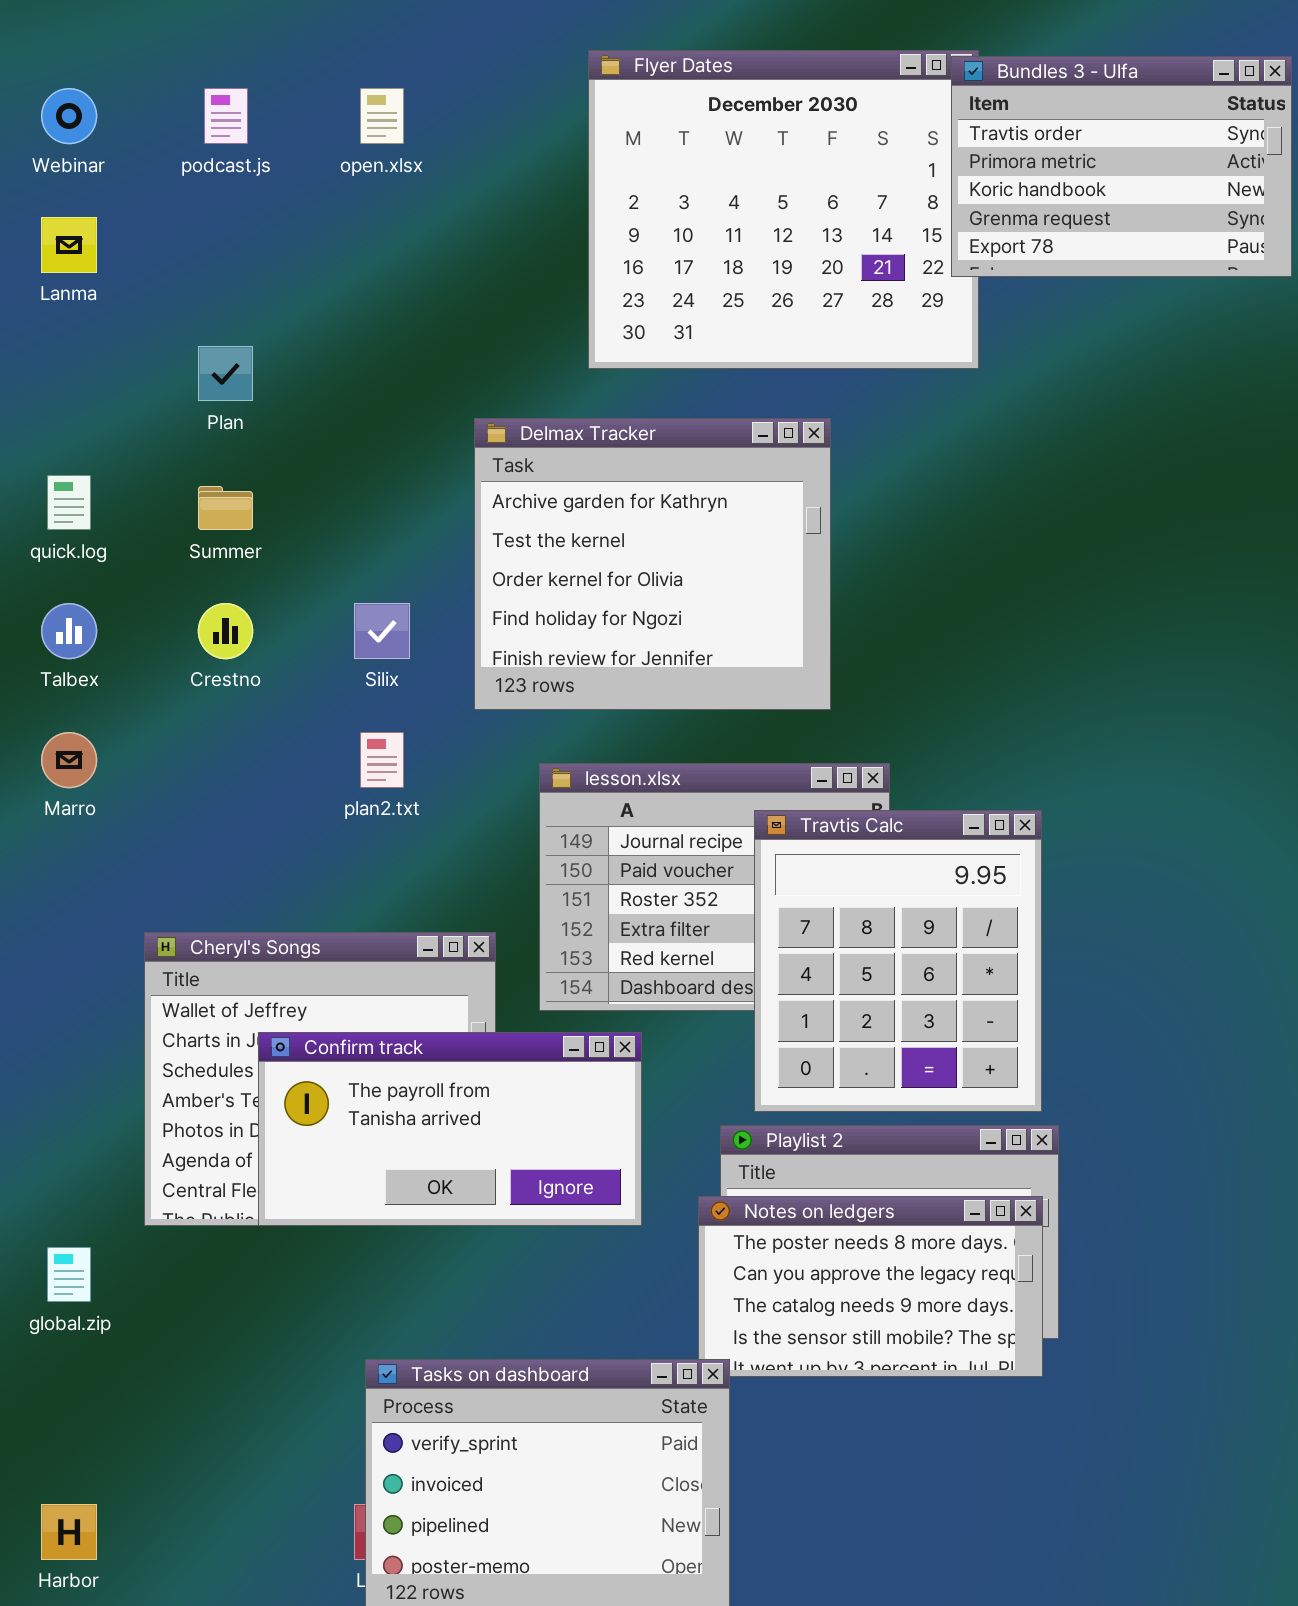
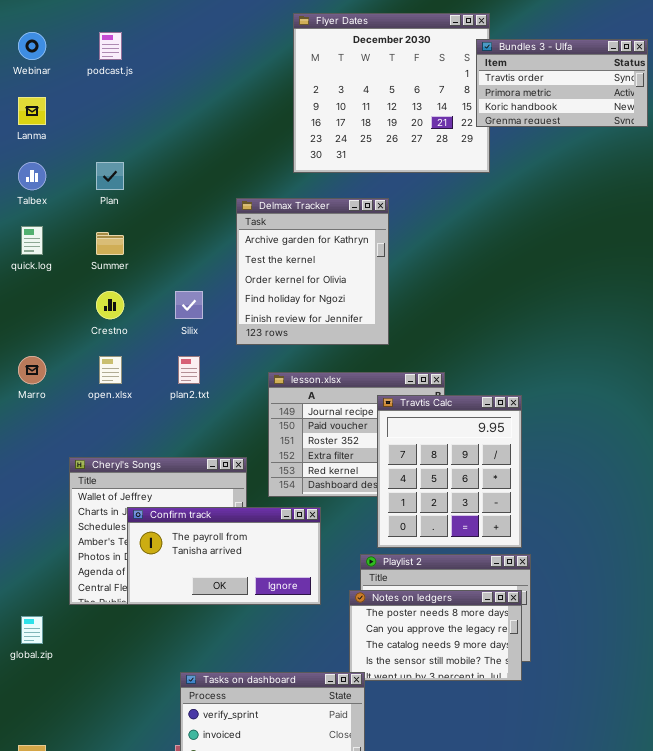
Bundles 3 - Ulfa: [951,56,1292,277] -> [476,39,648,127], resized
open.xlsx: [360,88,404,144] -> [99,356,122,384], moved
Delmax Tracker: [474,418,831,710] -> [236,198,389,345], resized
Talbex: [41,603,97,659] -> [18,162,46,190], moved

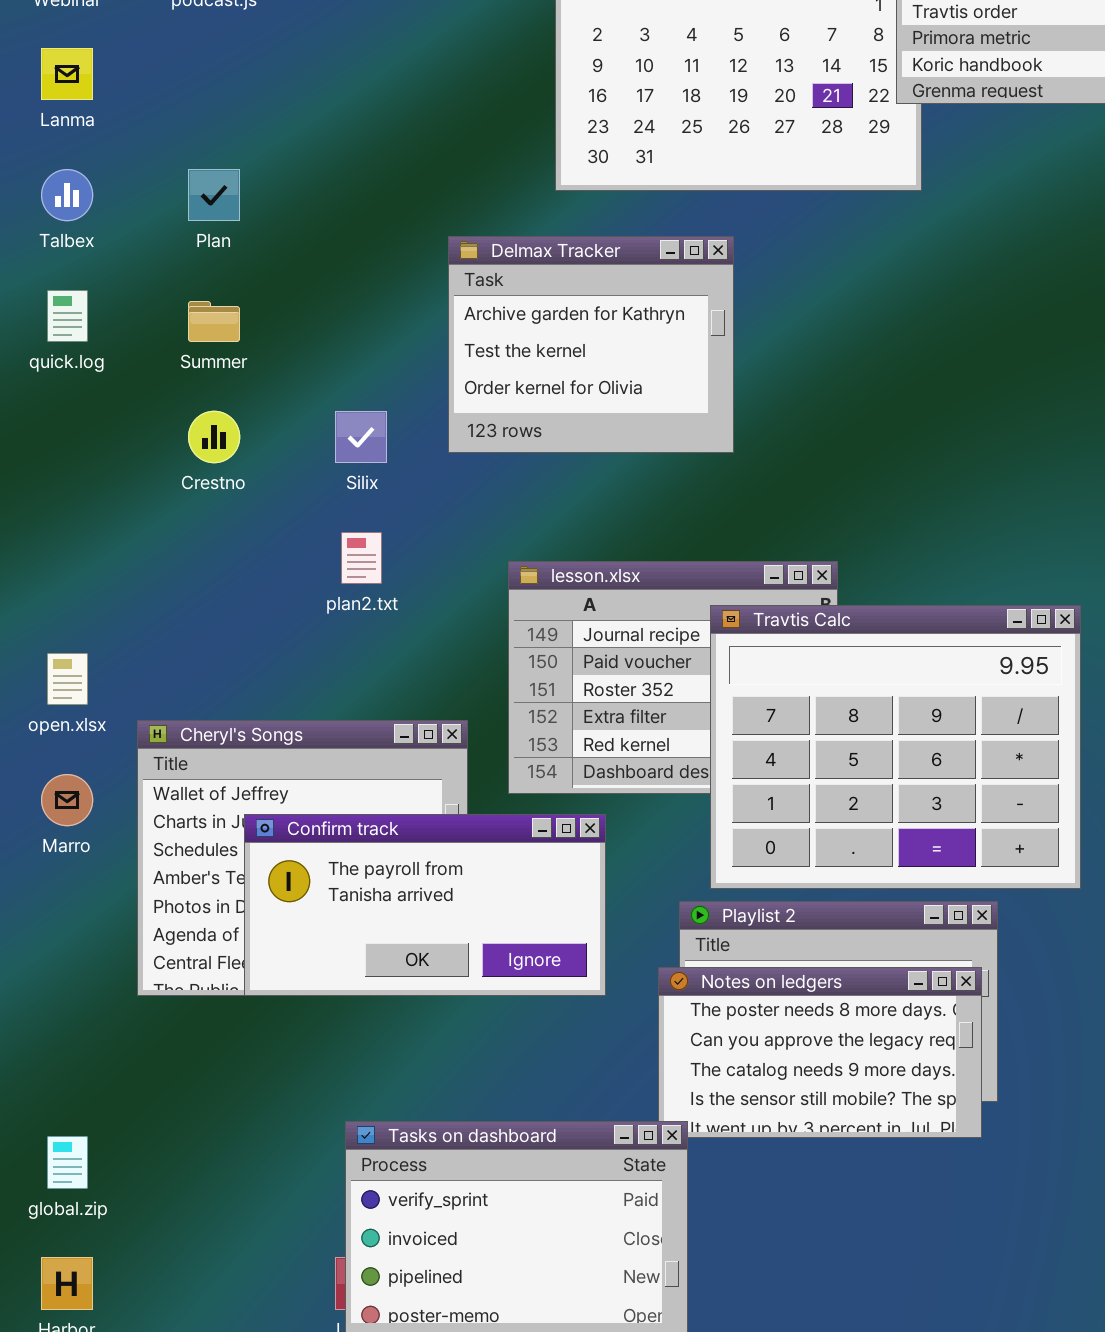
Delmax Tracker: [236,198,389,345] -> [448,236,734,453], resized
Marro: [18,356,46,384] -> [41,774,93,826], moved
open.xlsx: [99,356,122,384] -> [47,653,88,705], moved
Travtis Calc: [377,395,522,548] -> [710,605,1081,889], resized
global.zip: [21,616,43,644] -> [47,1136,88,1189], moved

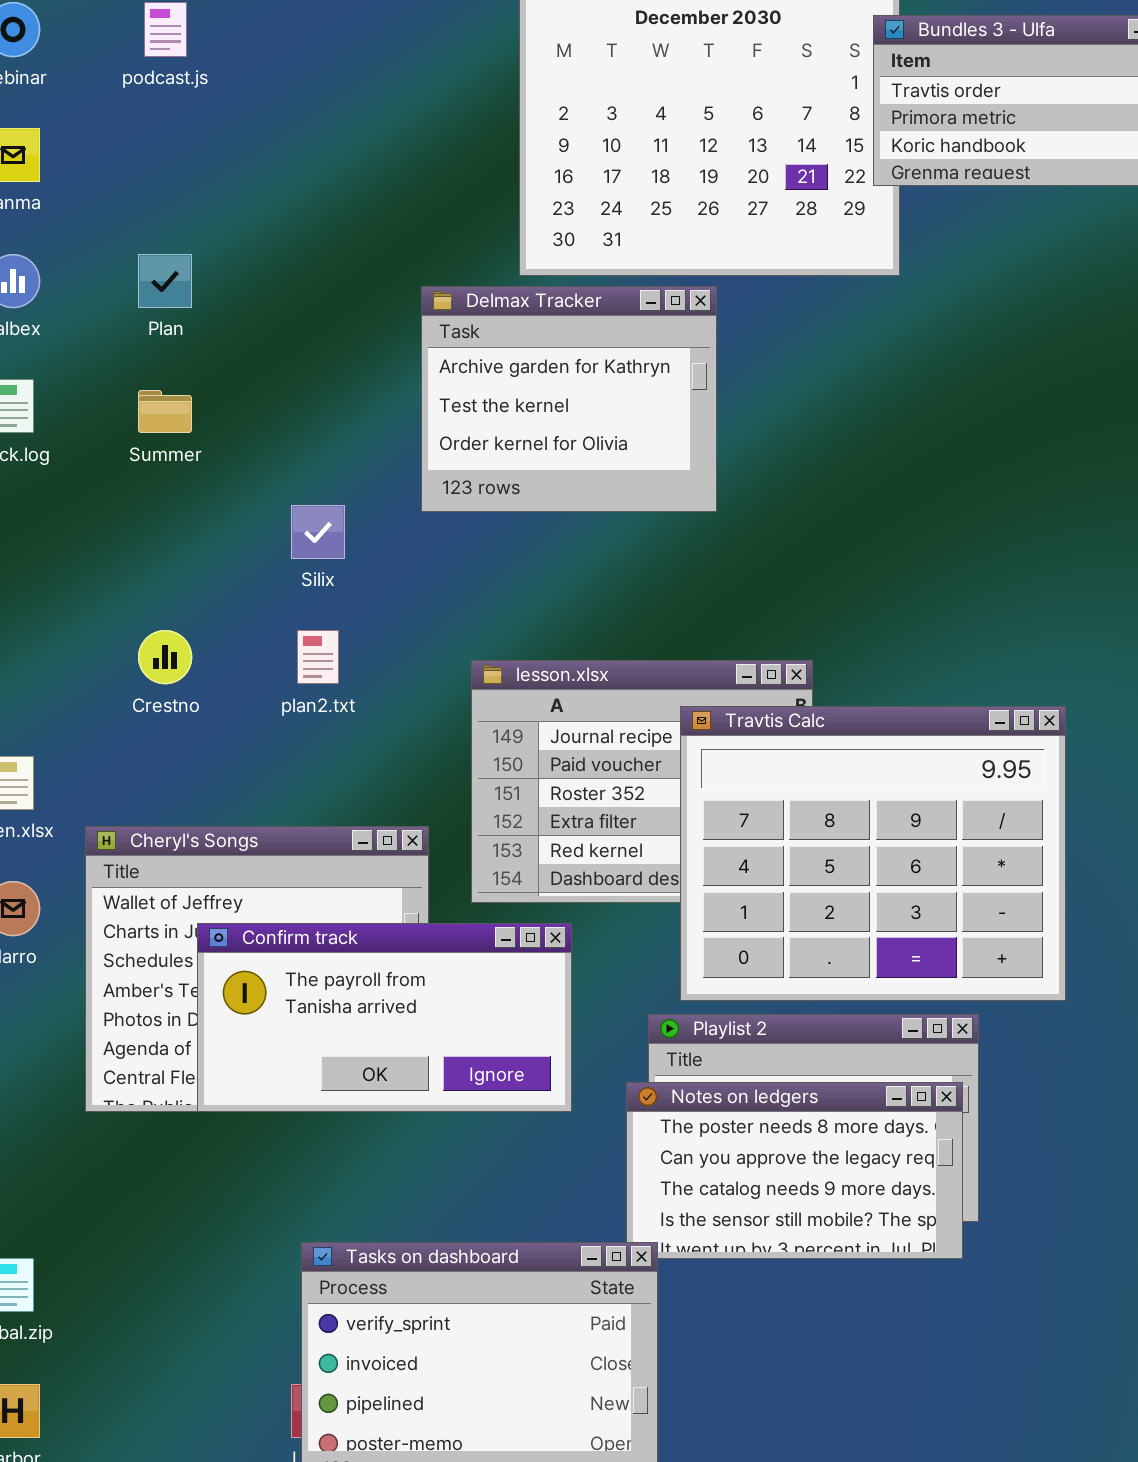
Delmax Tracker: [448,236,734,453] -> [421,286,717,512], moved
Crestno: [188,411,240,463] -> [138,630,192,684], moved

